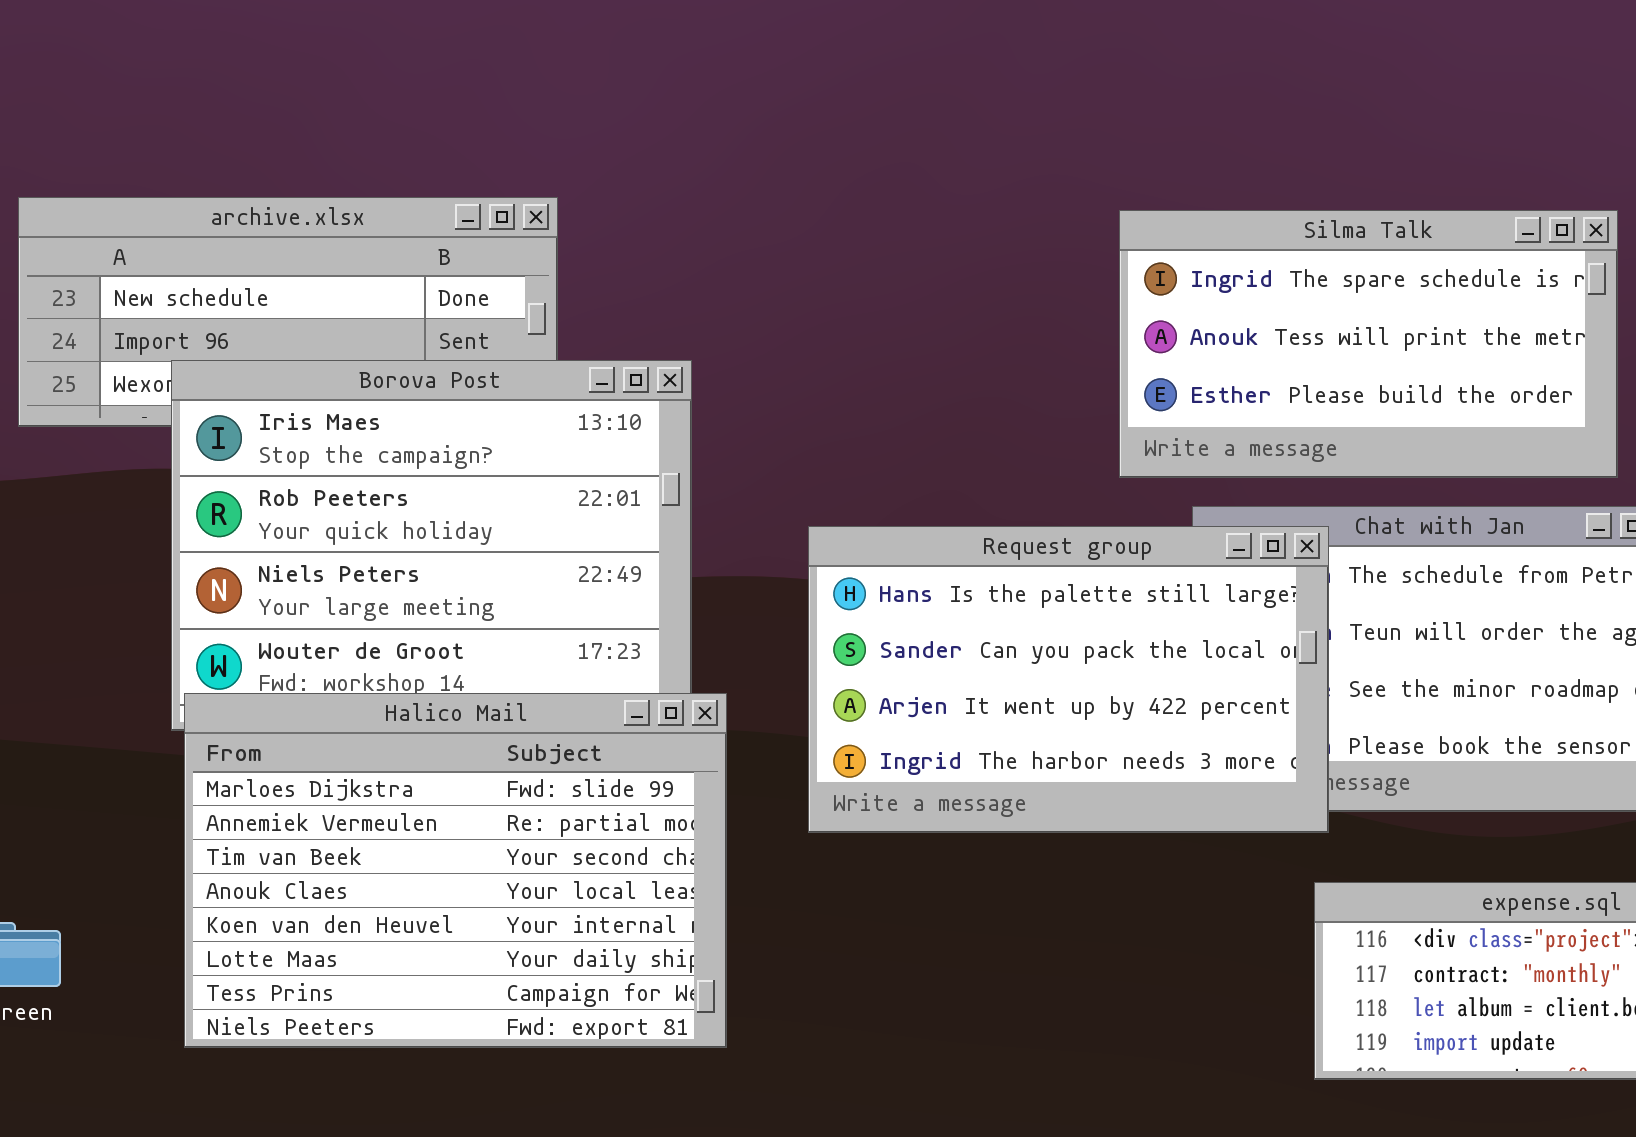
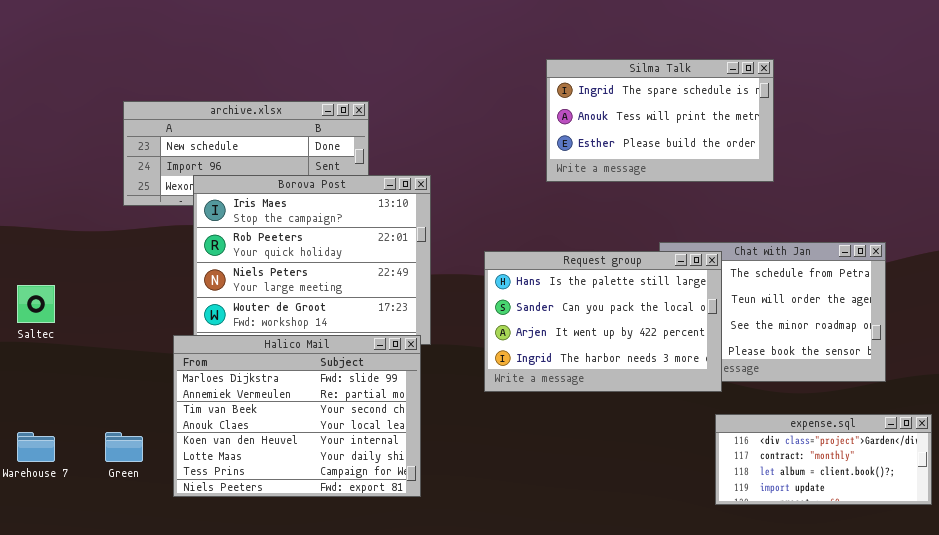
Silma Talk: [1119,210,1618,478] -> [546,59,774,182], moved
Halico Mail: [184,693,727,1048] -> [173,335,421,497], moved

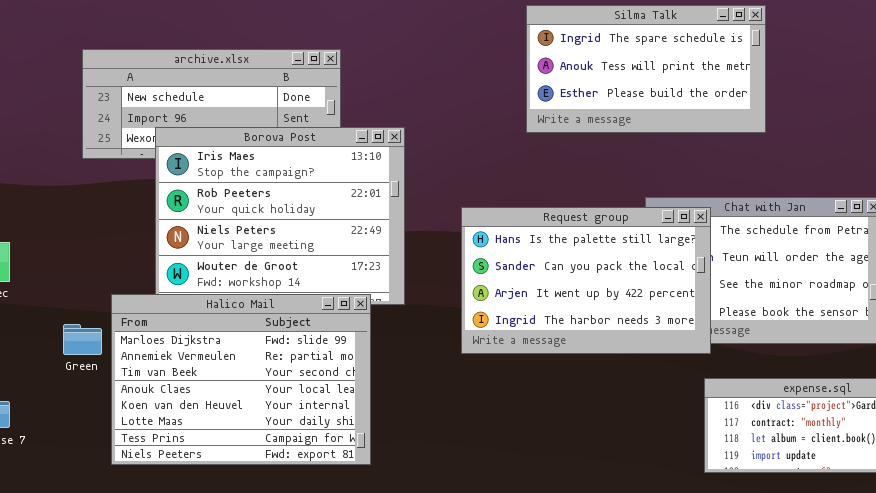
Halico Mail: [173,335,421,497] -> [111,294,371,465], moved
Green: [105,432,143,462] -> [63,324,102,355], moved

